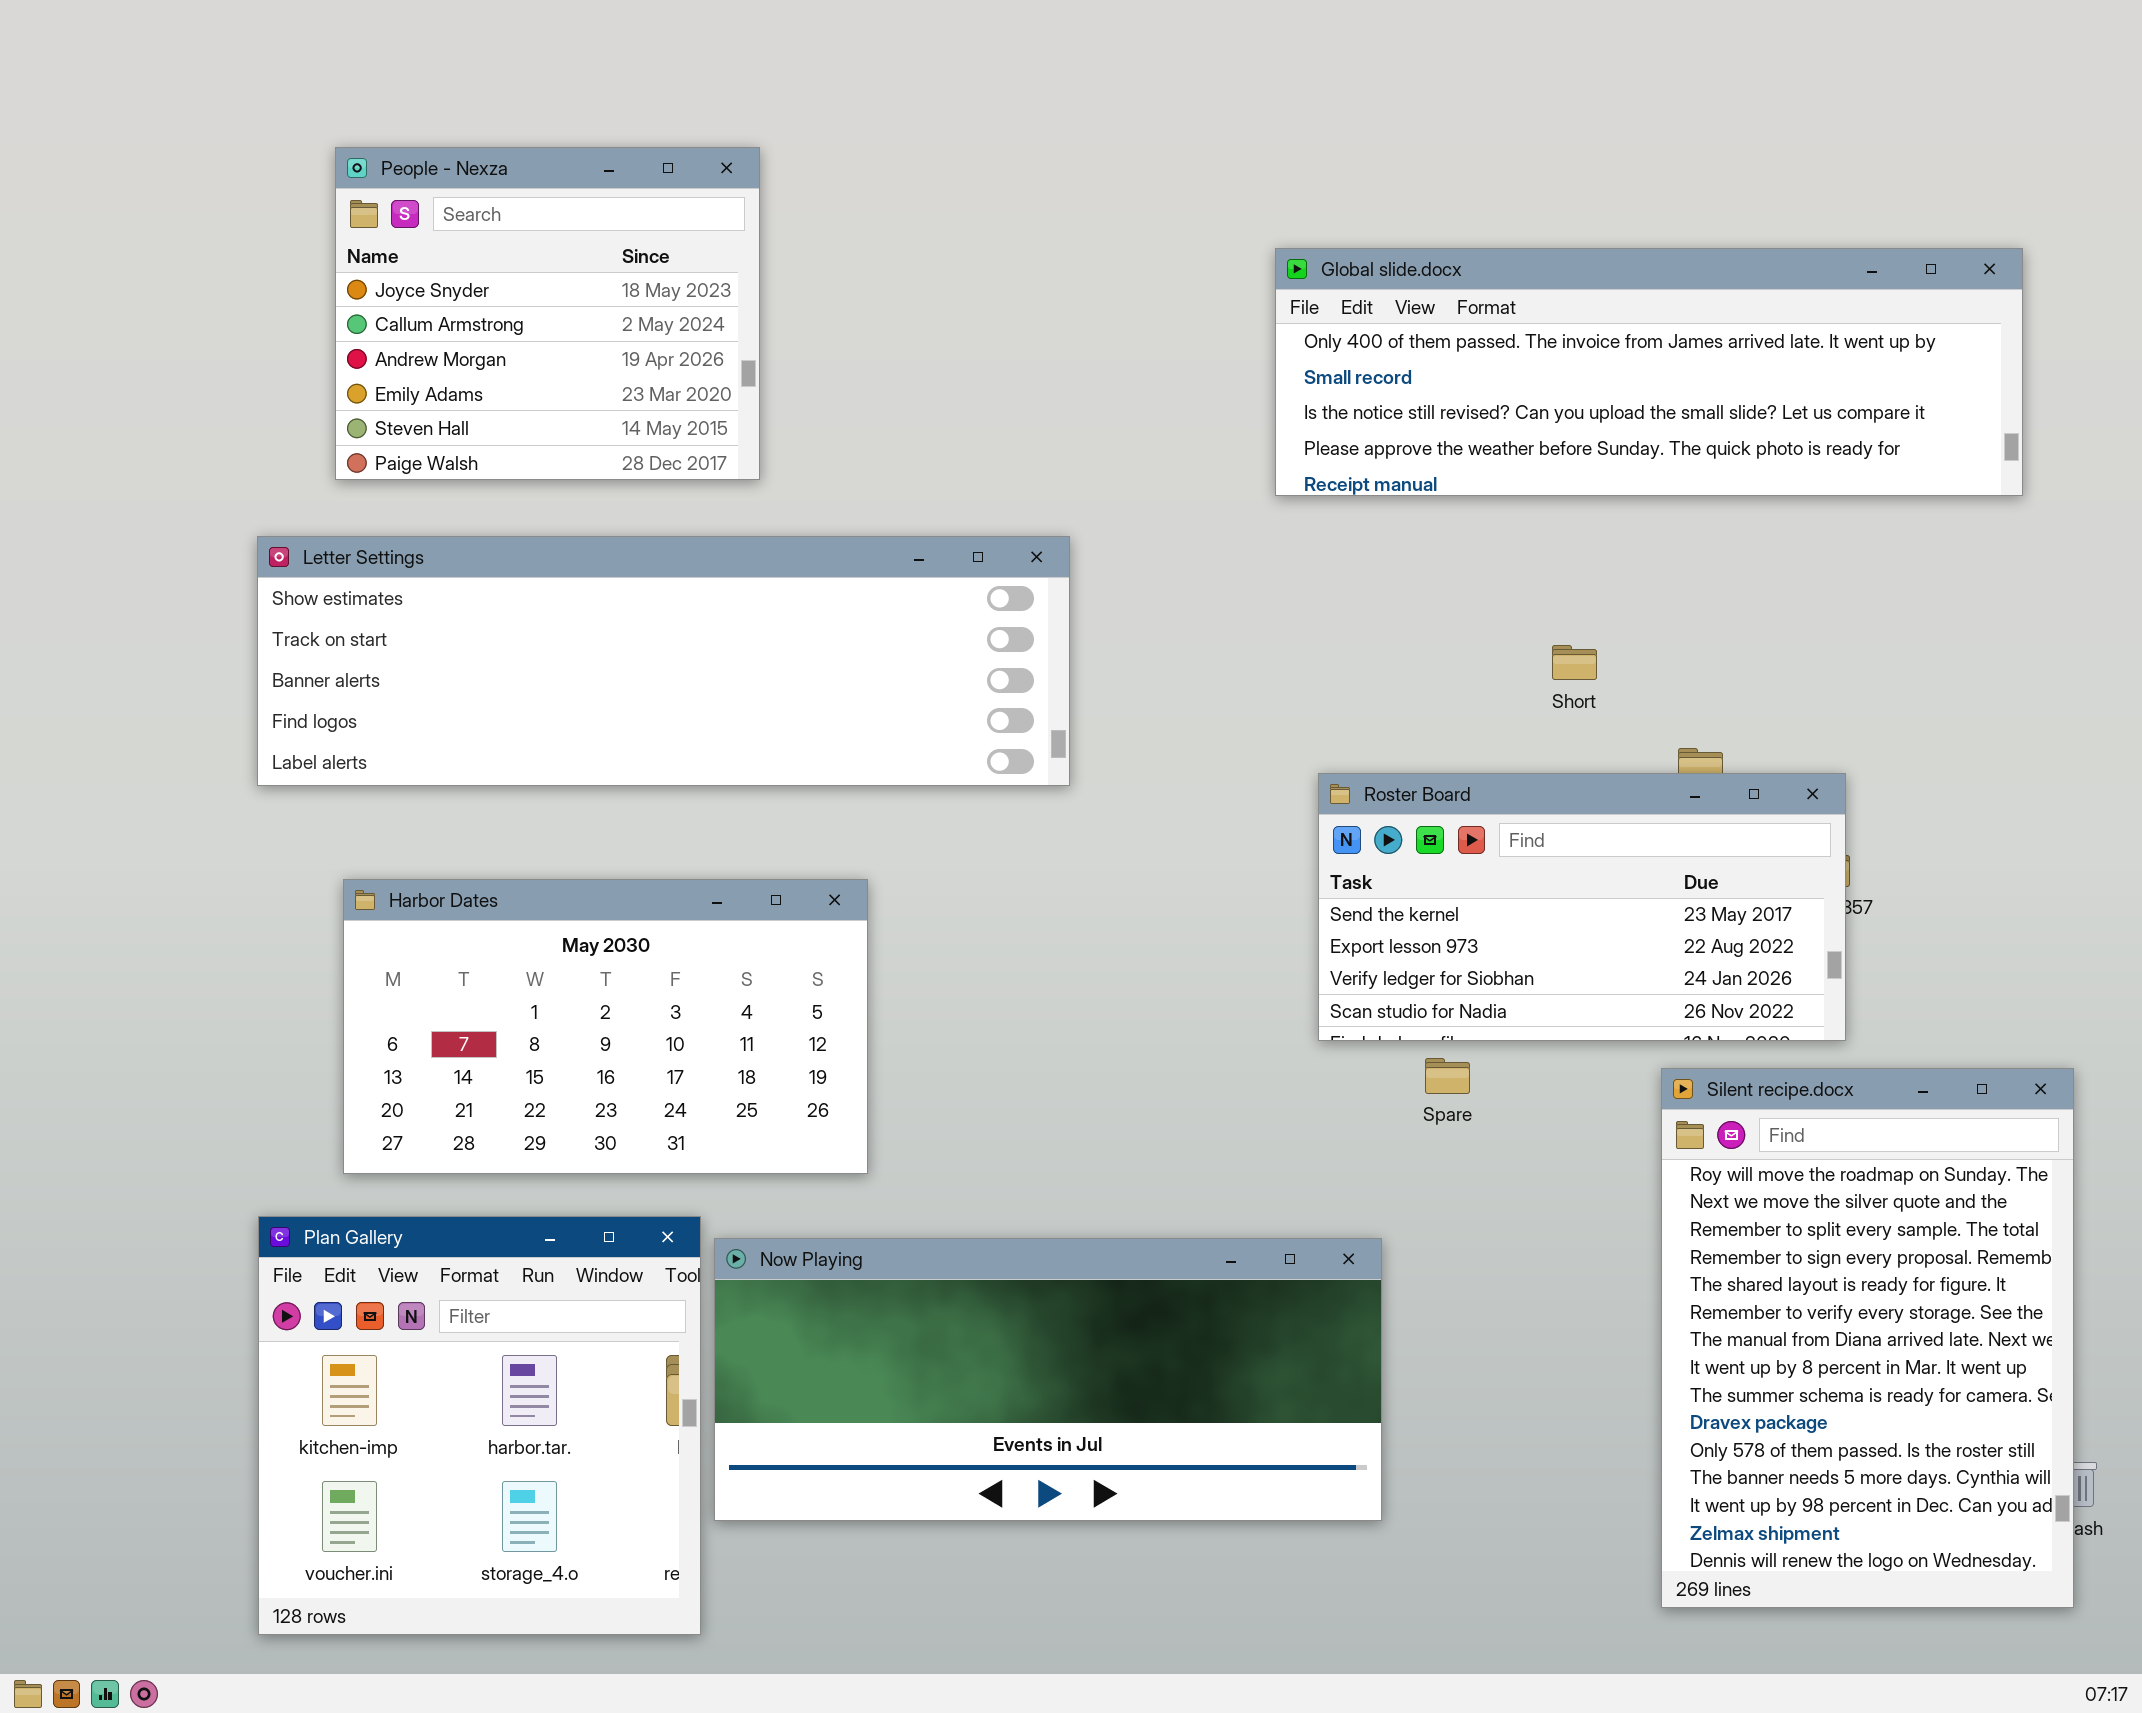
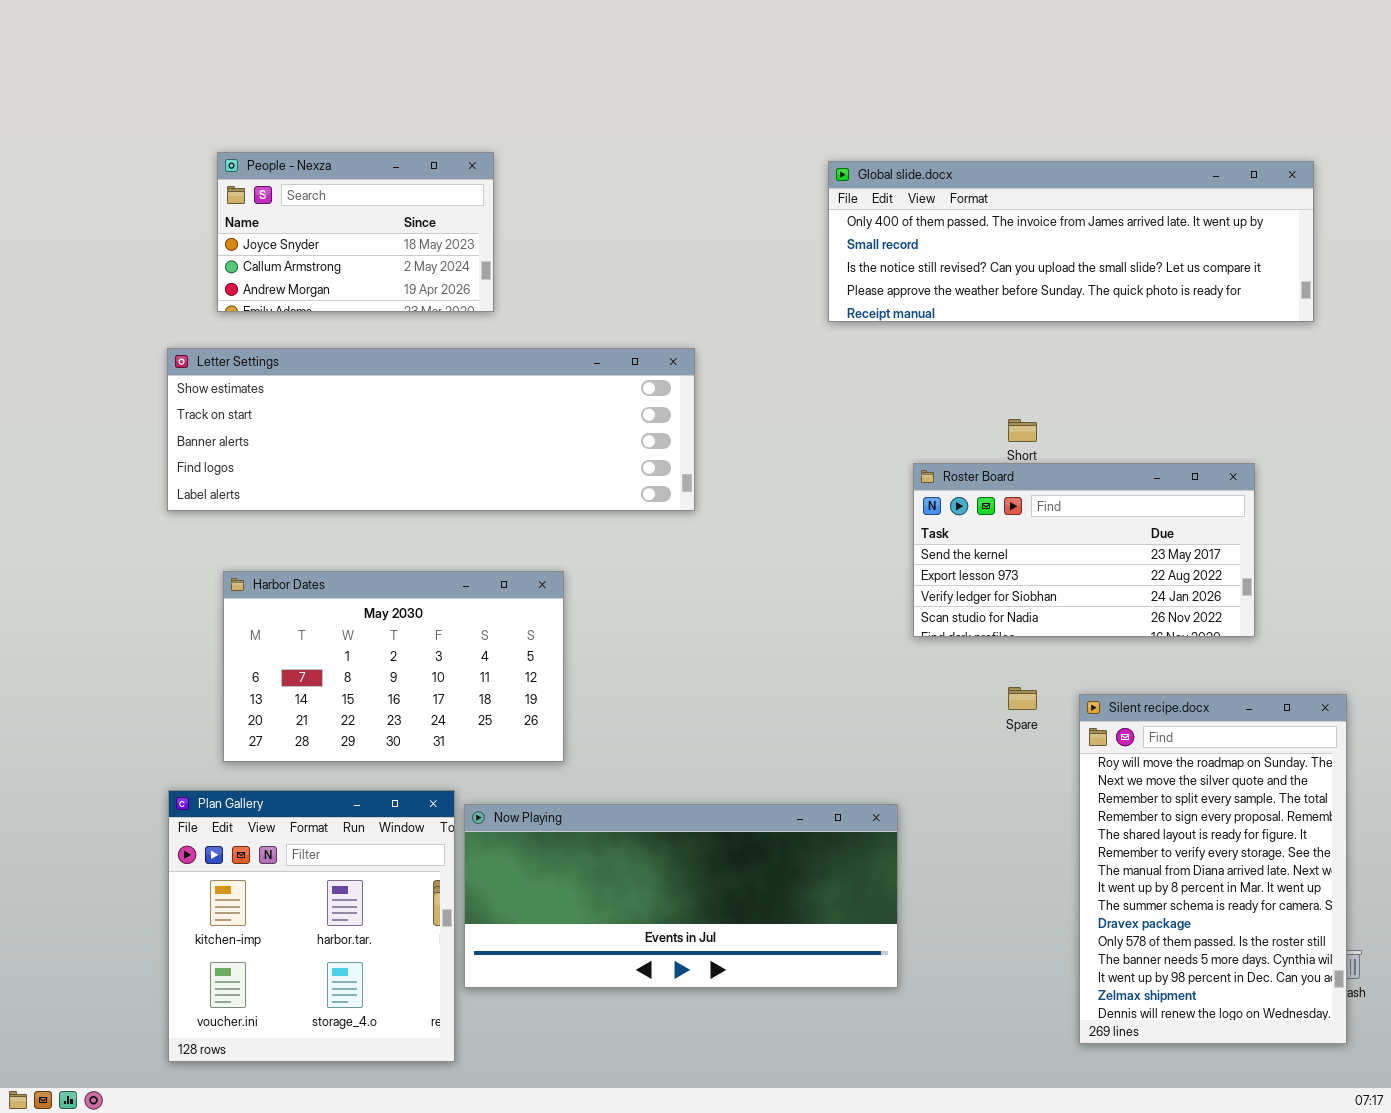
People - Nexza: [335,147,760,480] -> [217,152,494,312], resized
Roster Board: [1318,773,1846,1041] -> [913,463,1255,637], moved
Spare: [1425,1058,1470,1094] -> [1008,687,1037,710], moved

